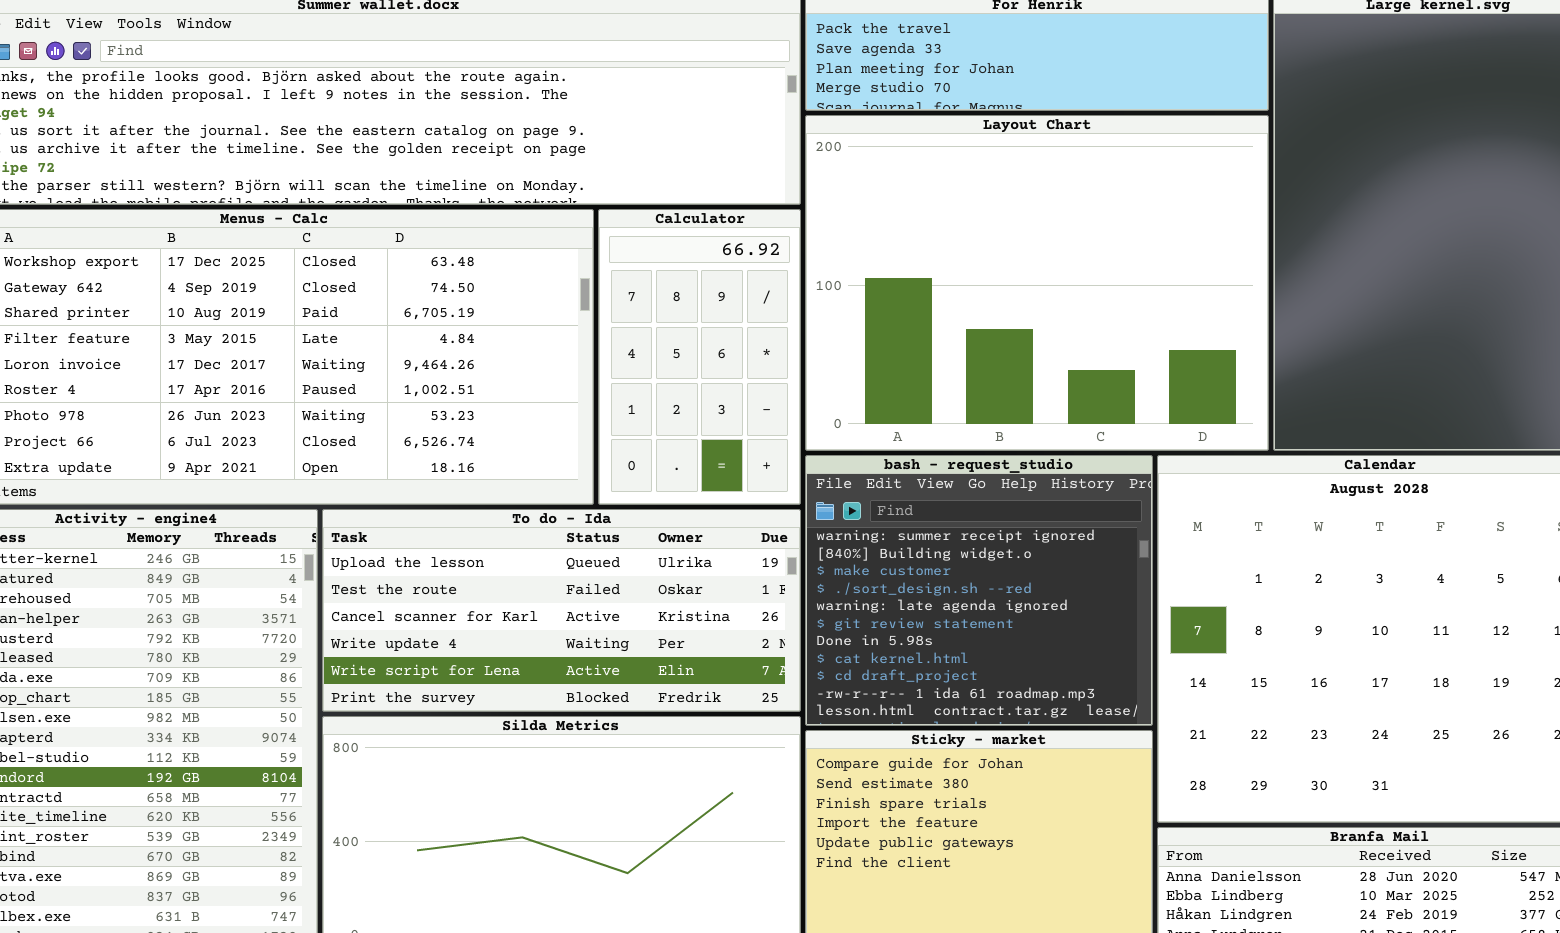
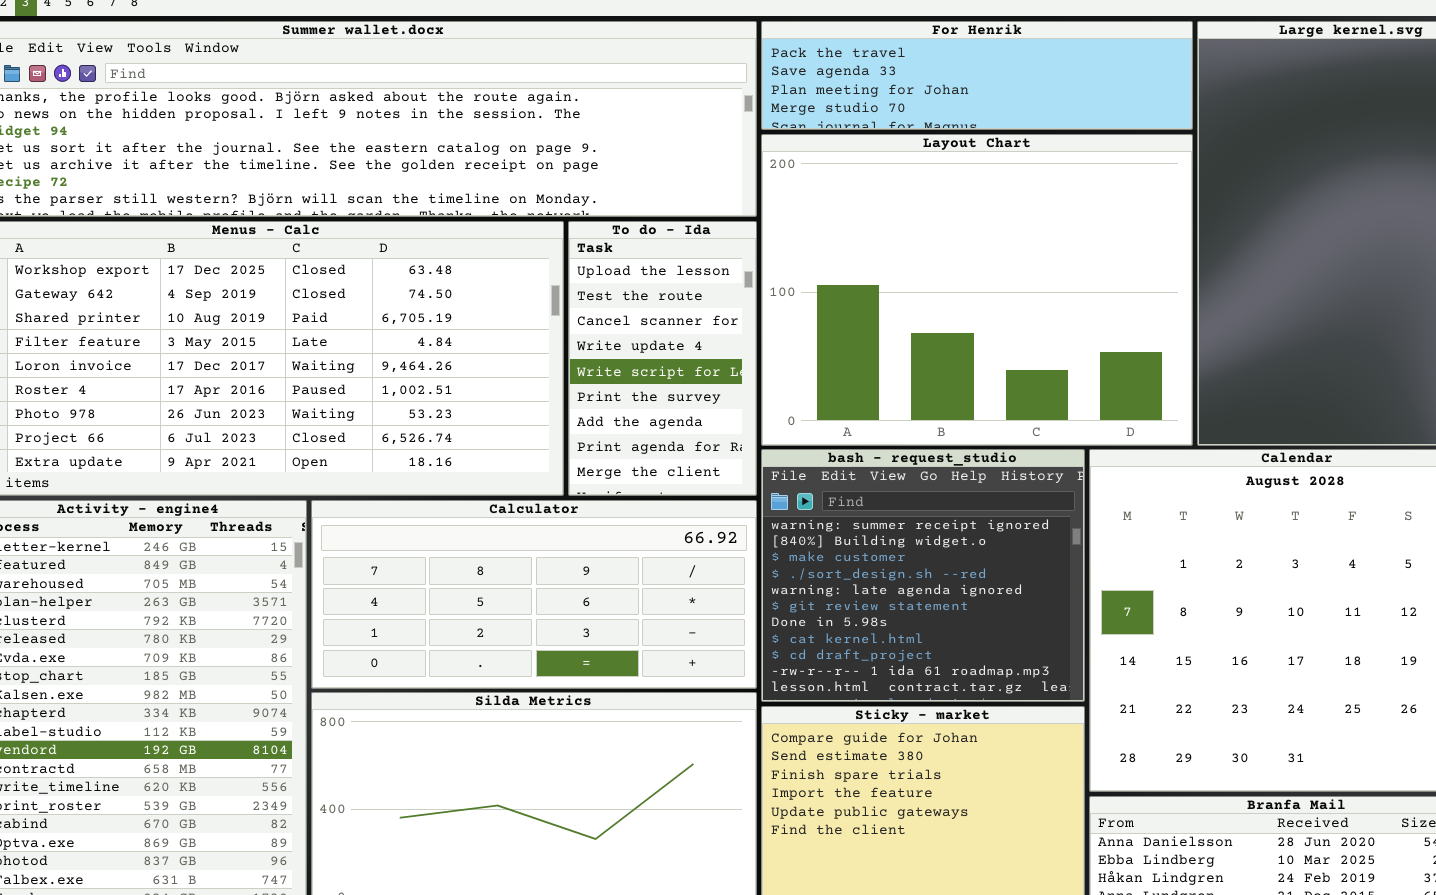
Calculator: [598,209,801,505] -> [311,500,757,689], moved, resized
To do - Ida: [322,509,801,712] -> [568,221,757,496], moved, resized

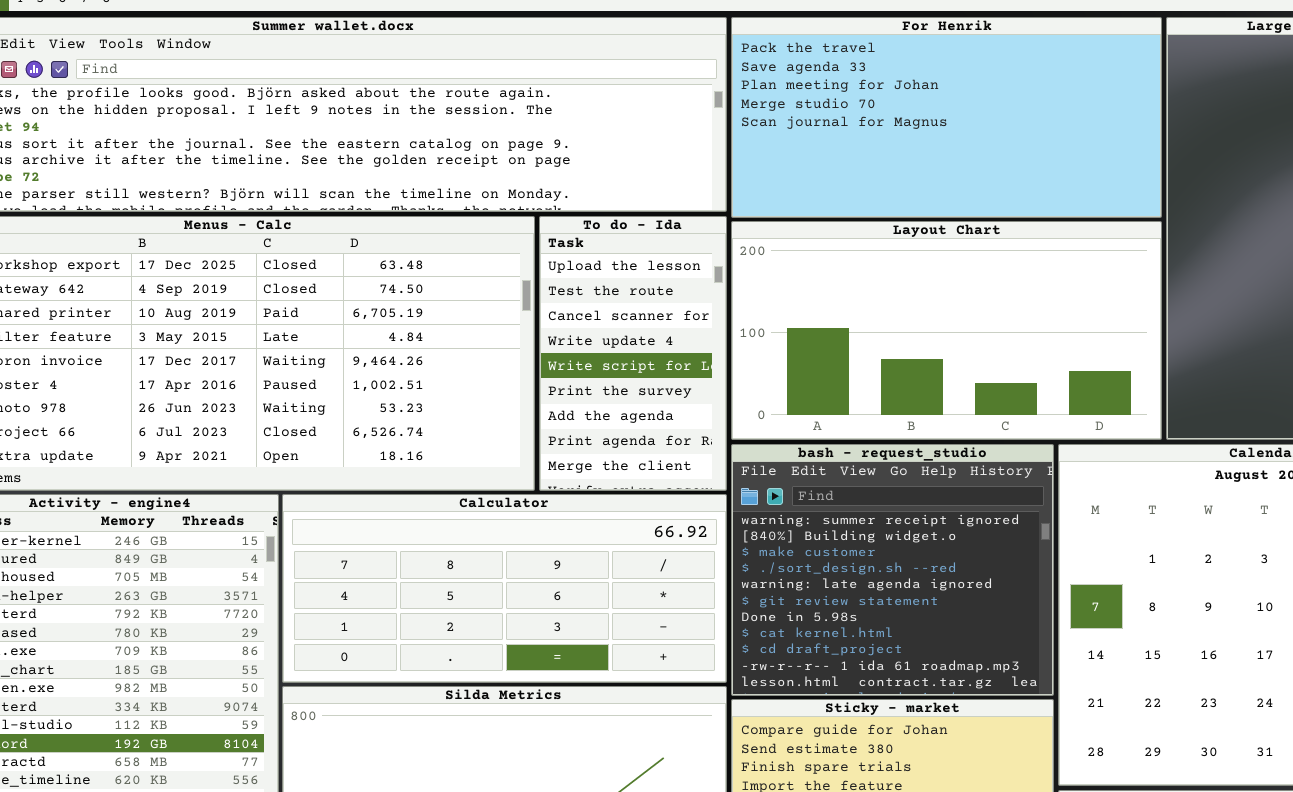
For Henrik: [761,21,1193,130] -> [731,17,1162,218], resized
Layout Chart: [761,134,1193,446] -> [731,221,1162,440], resized

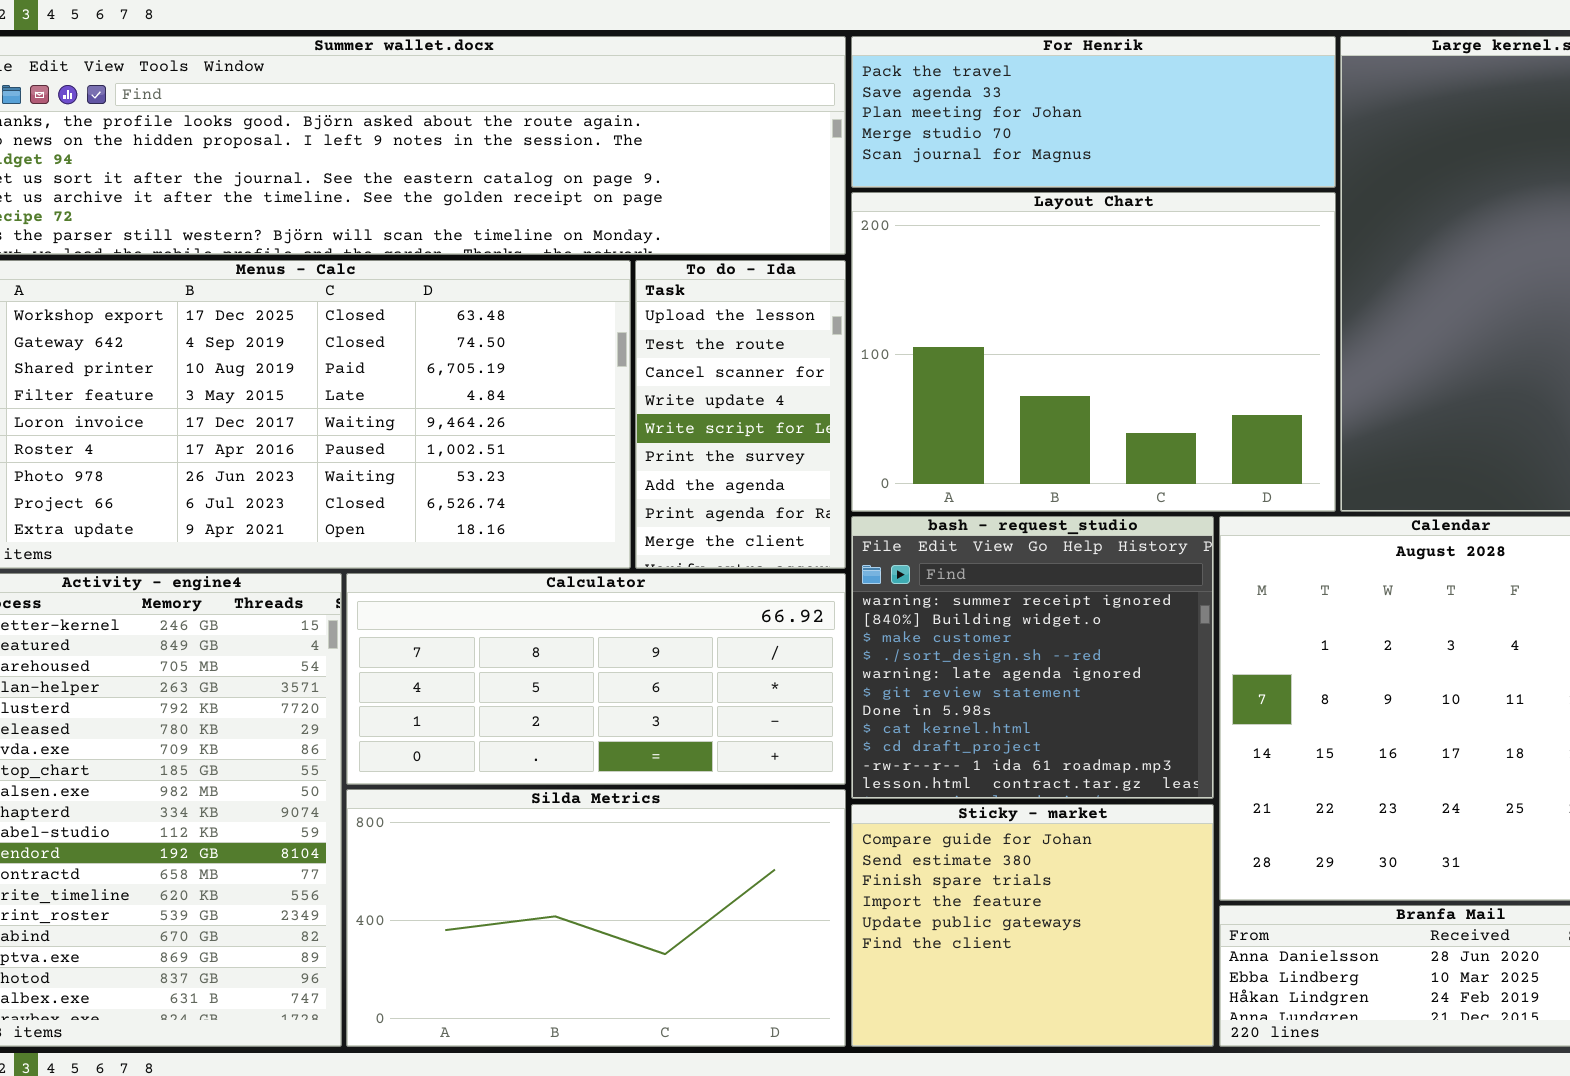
For Henrik: [731,17,1162,218] -> [851,36,1336,188], resized
Layout Chart: [731,221,1162,440] -> [851,192,1336,512], resized

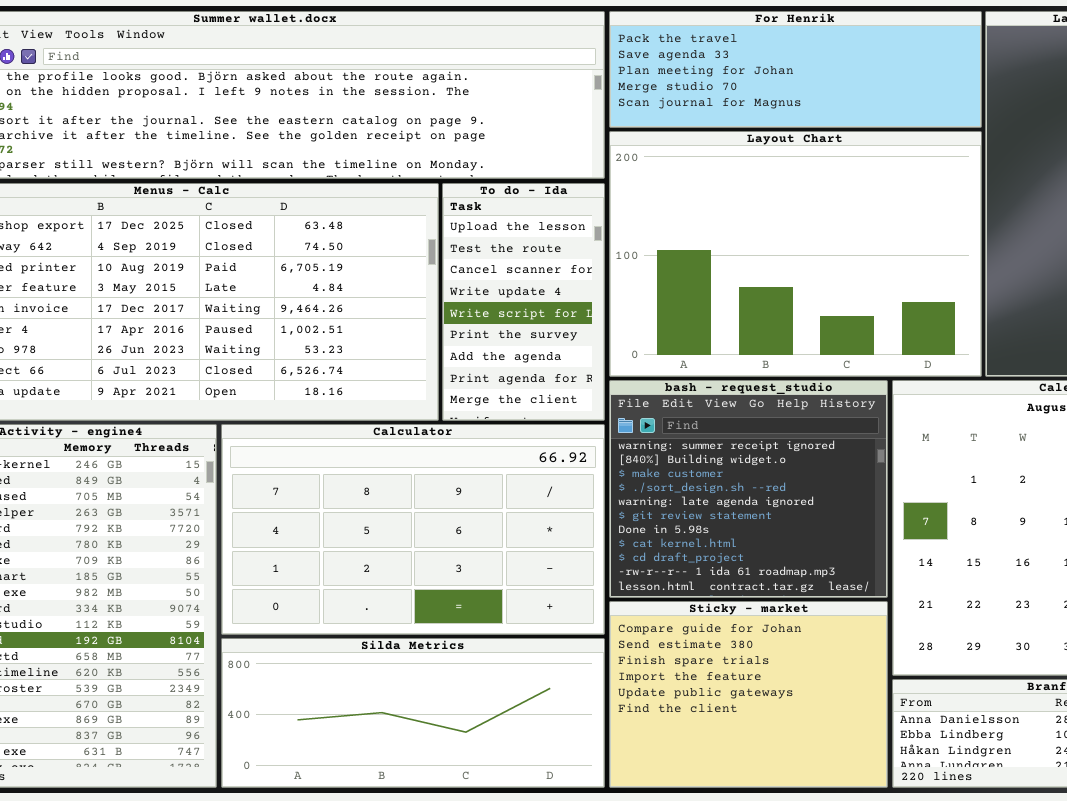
Calculator: [346,573,846,785] -> [221,424,605,635], resized
Silda Metrics: [346,789,846,1047] -> [221,638,605,788], resized

